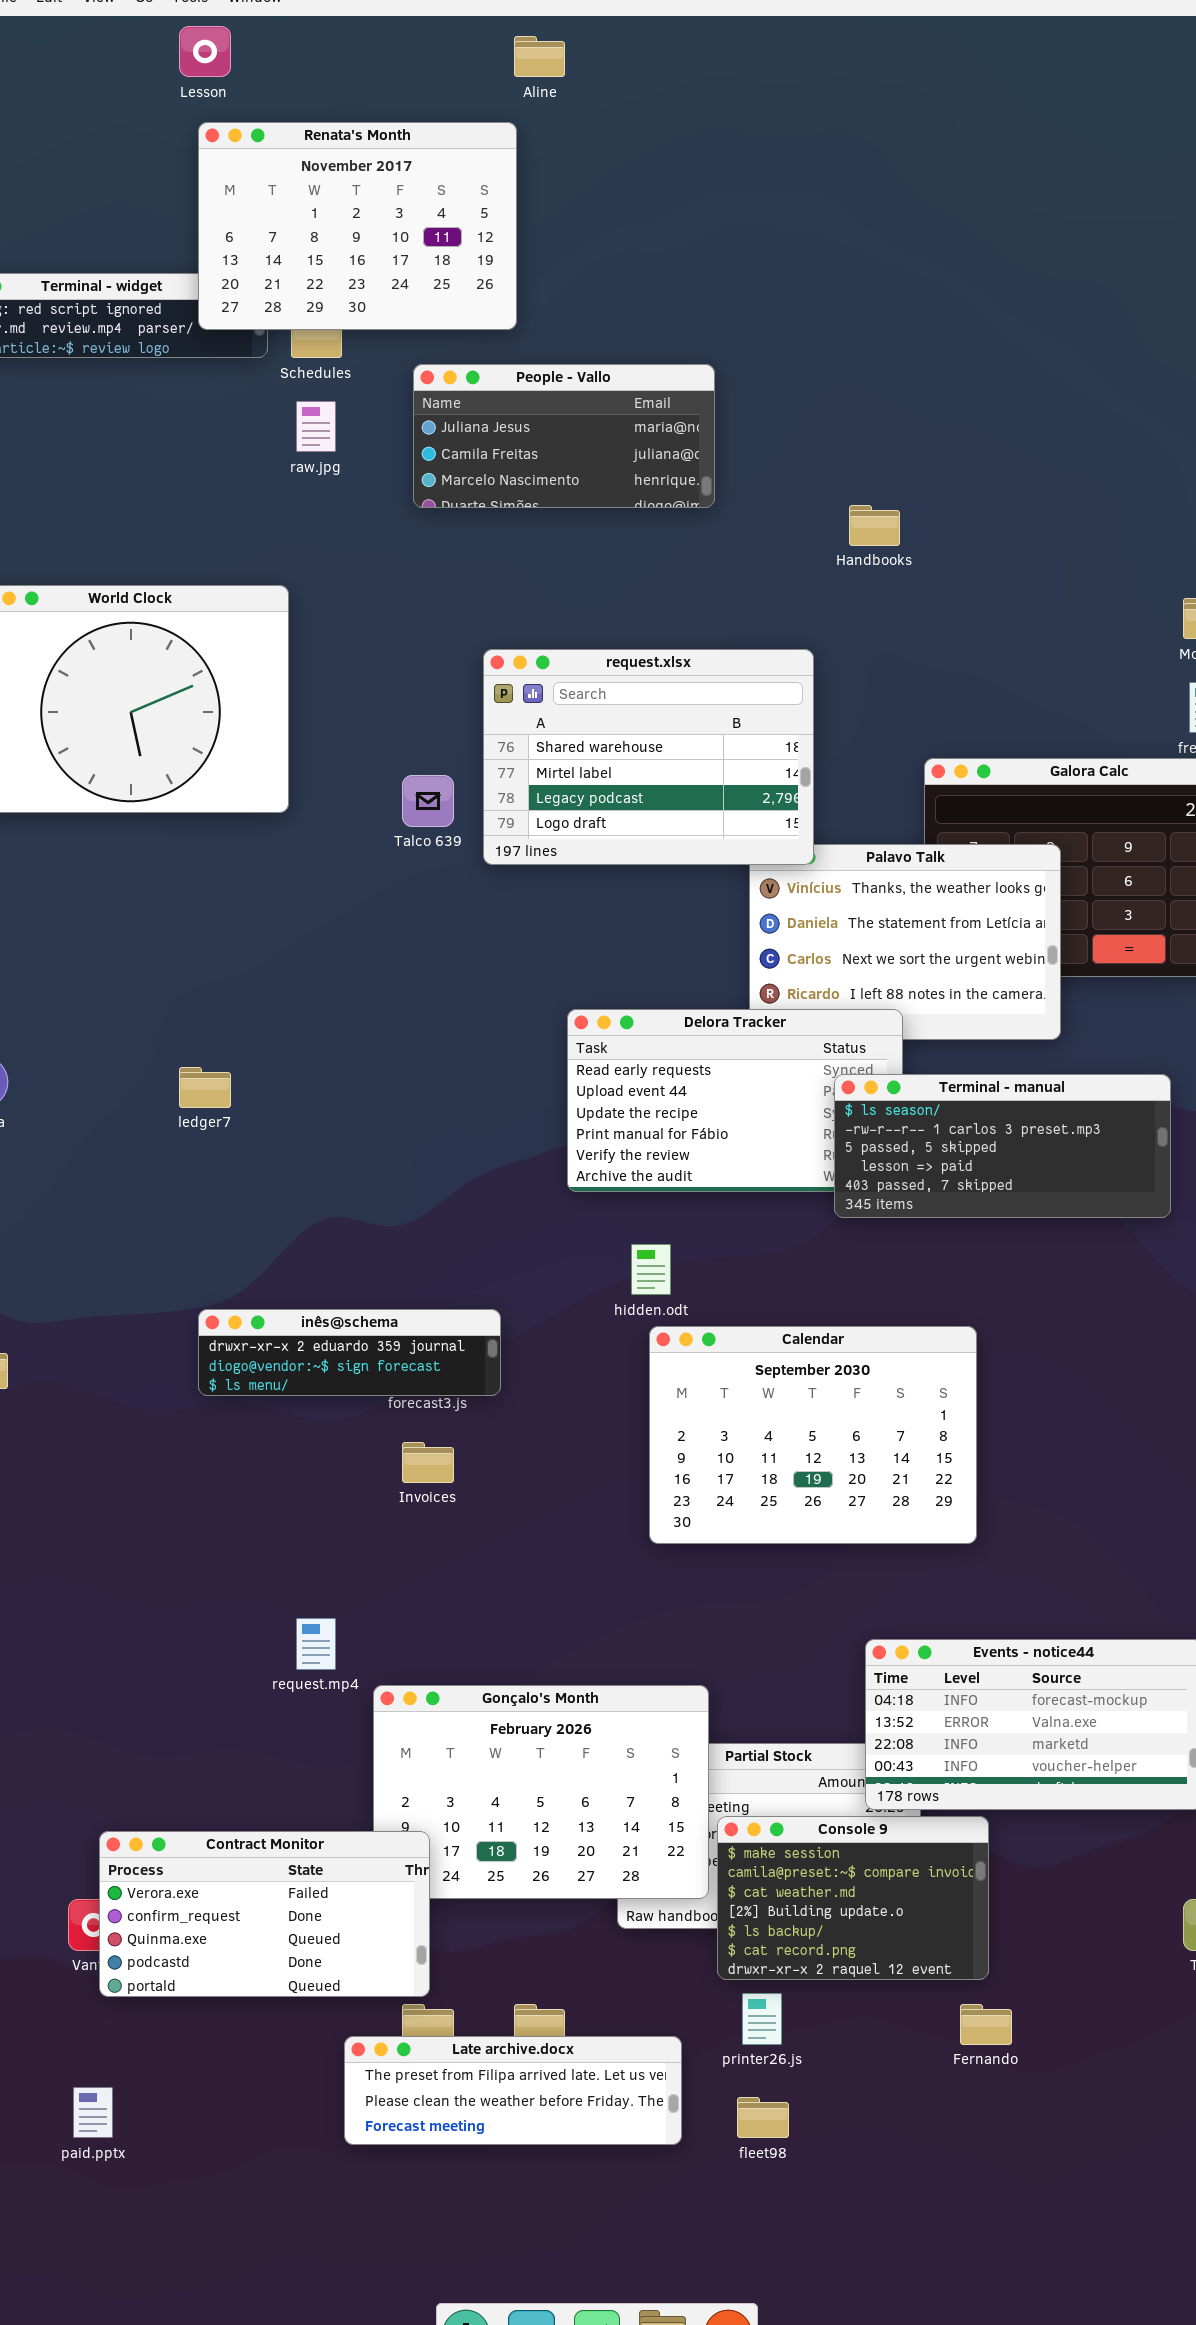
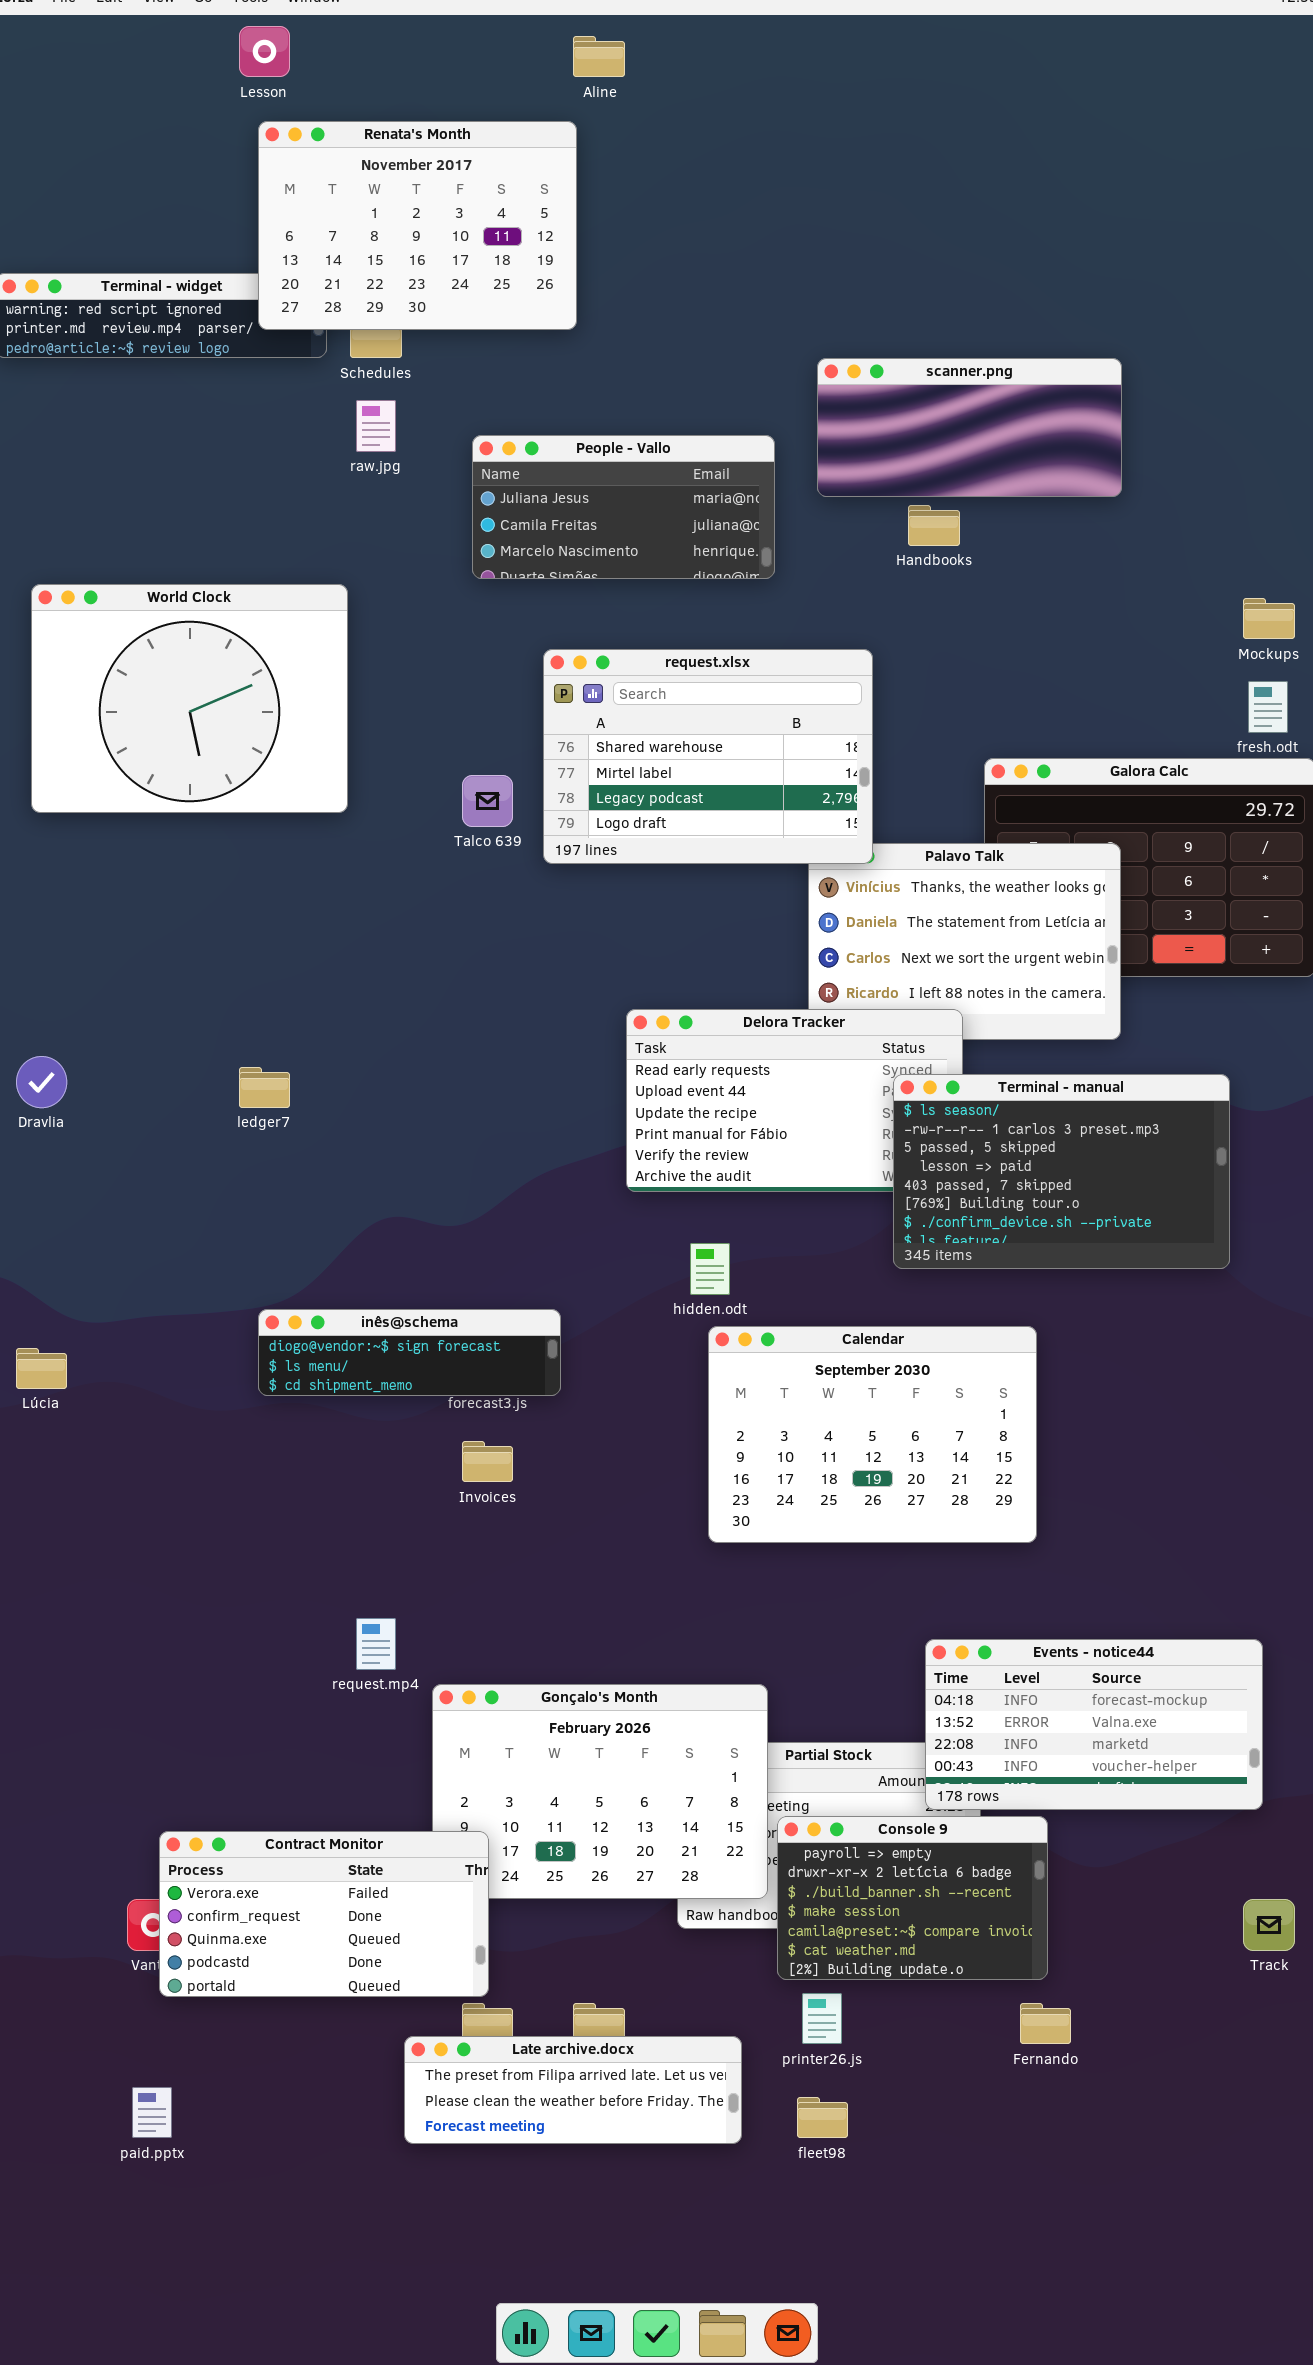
scanner.png: none -> [817,358,1122,497], opened
People - Vallo: [413,364,715,508] -> [472,435,775,579], moved
Terminal - manual: [834,1074,1171,1218] -> [893,1074,1230,1269], resized
inês@schema: [198,1309,501,1396] -> [258,1309,561,1396], scrolled down 1 row
Console 9: [717,1816,989,1980] -> [777,1816,1048,1980], scrolled up 3 rows

